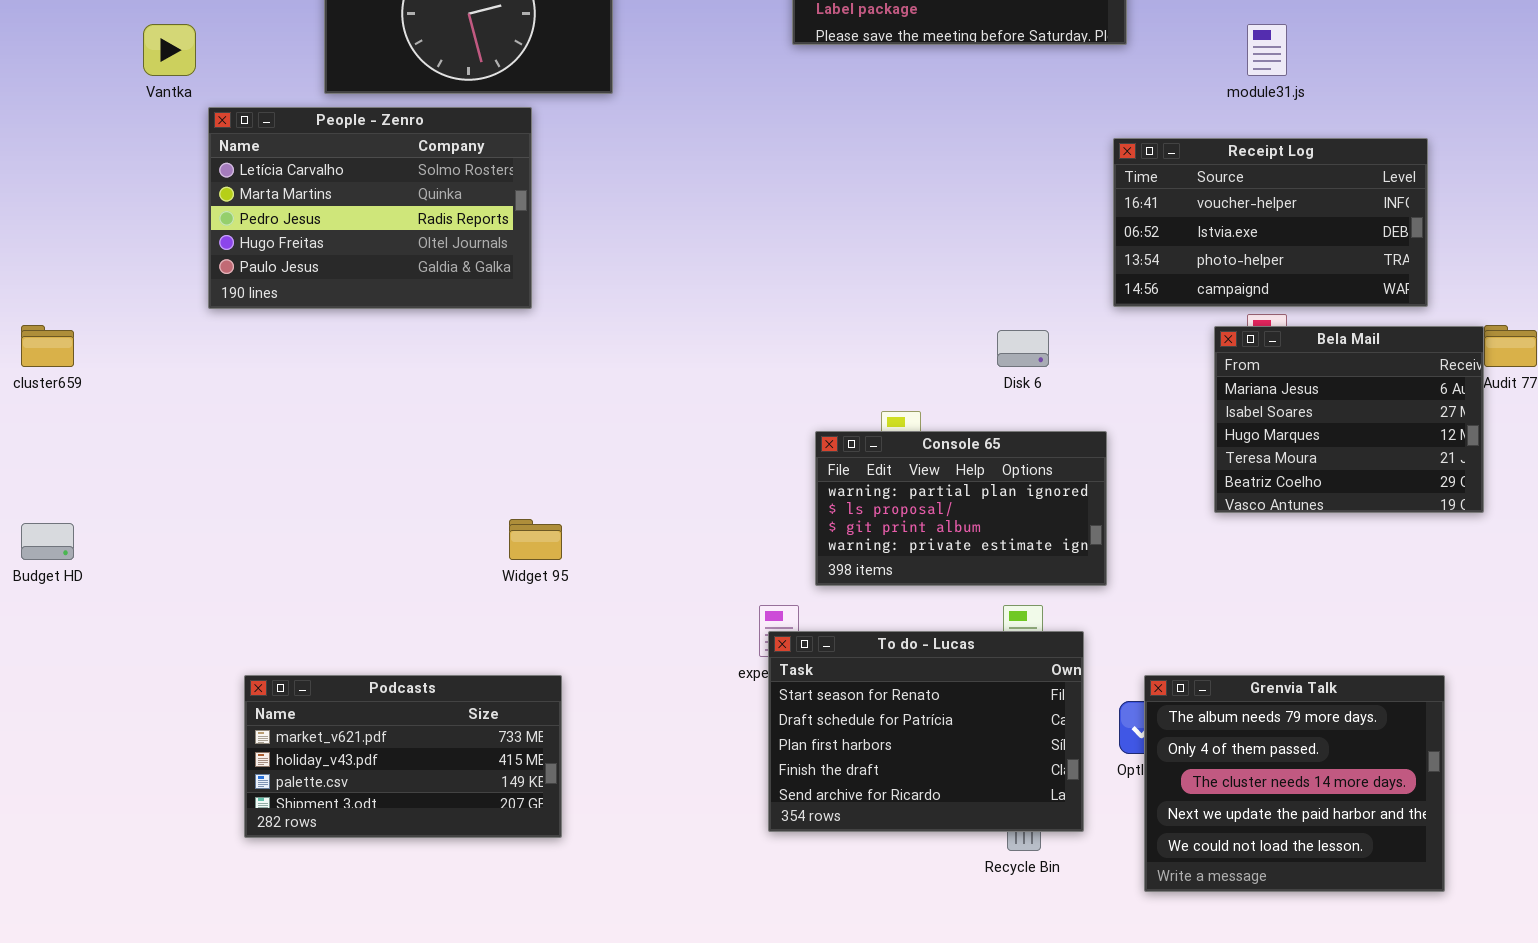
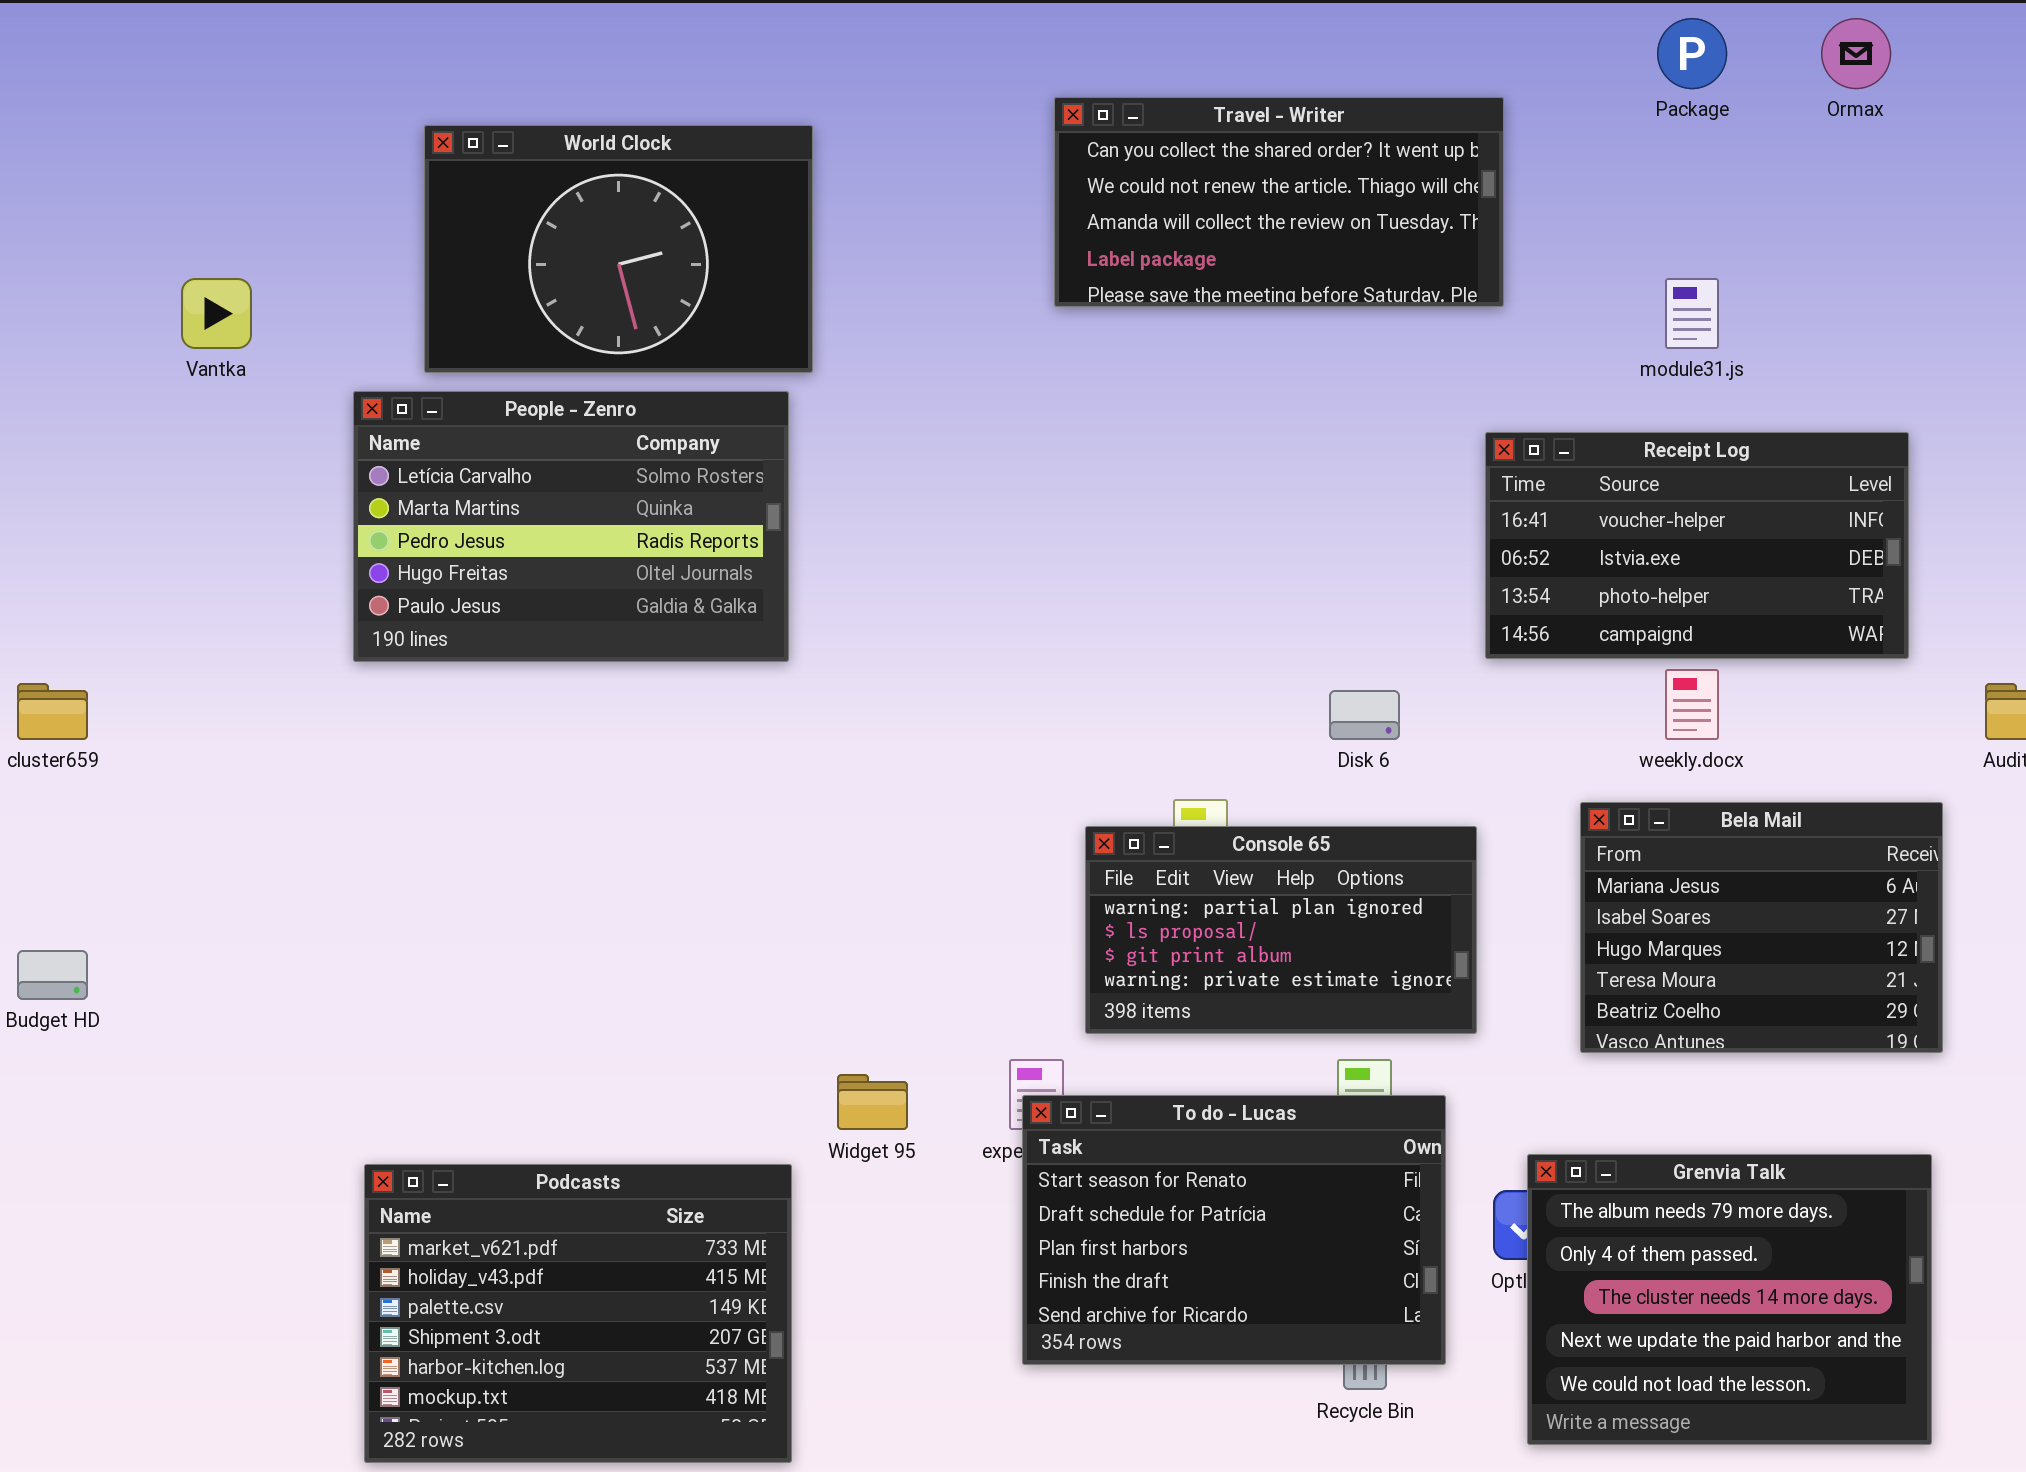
People - Zenro: [208,107,532,309] -> [353,391,789,662], moved
Bela Mail: [1214,326,1484,513] -> [1580,802,1943,1053], moved
Widget 95: [509,519,562,560] -> [837,1074,908,1130], moved
Podcasts: [244,675,562,838] -> [364,1164,792,1463], moved, resized

